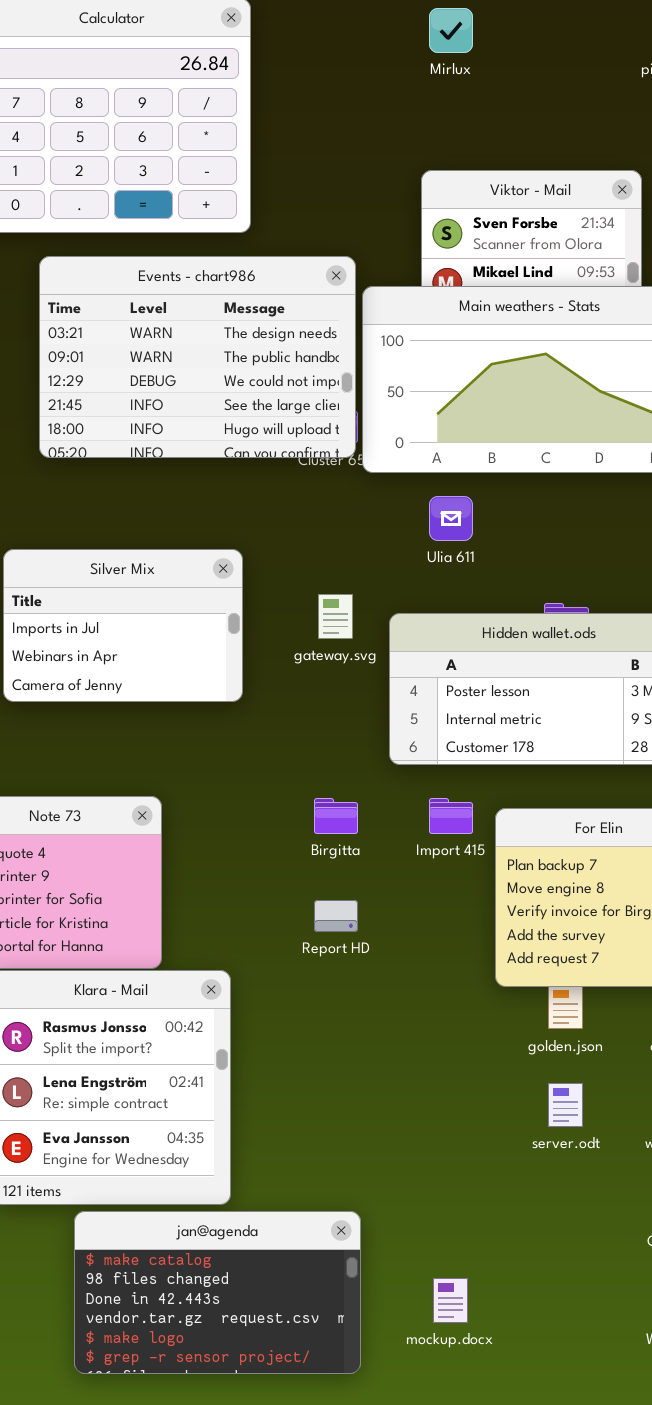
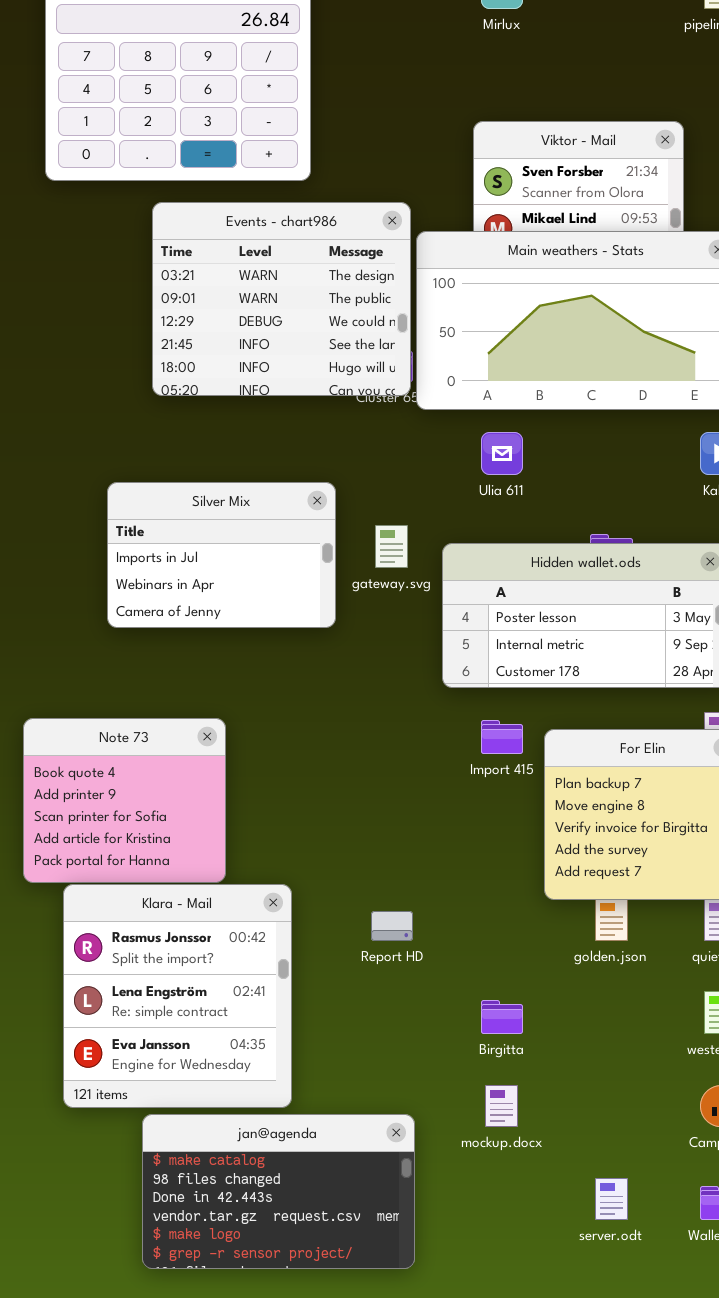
Events - chart986: [39,256,356,458] -> [152,202,411,396], resized
Silver Mix: [3,549,243,702] -> [107,482,336,628], moved
Birgitta: [314,798,358,834] -> [481,1000,523,1034], moved
Report HD: [314,900,358,932] -> [371,911,413,941], moved
server.odt: [548,1083,583,1127] -> [595,1178,628,1220], moved
mockup.docx: [433,1278,468,1323] -> [485,1085,518,1127], moved

